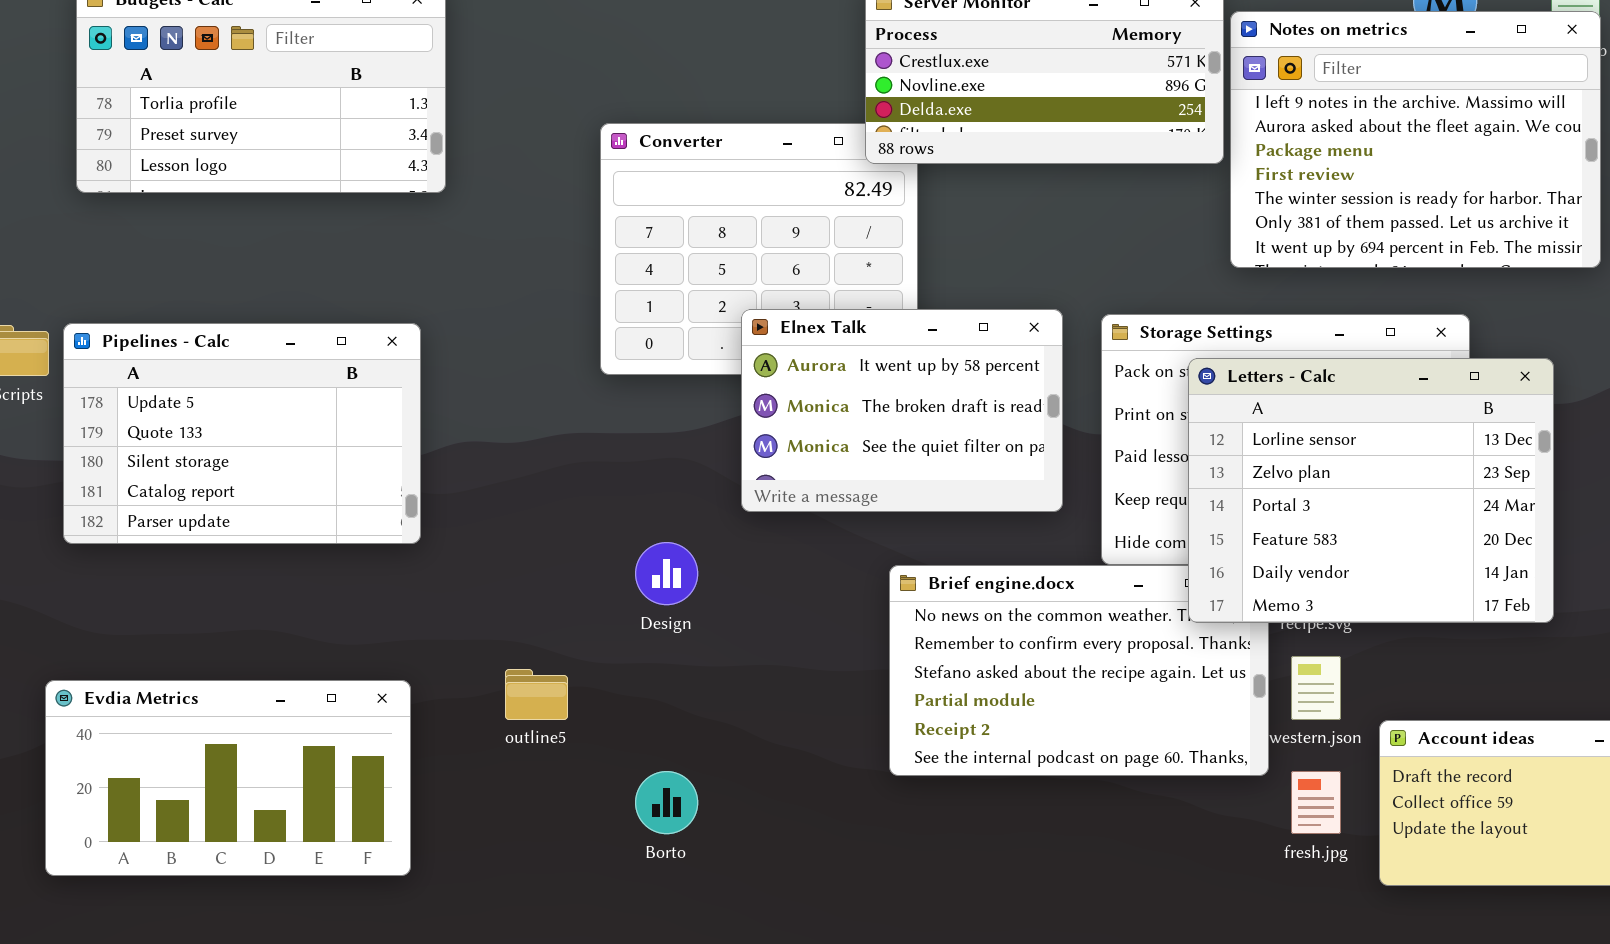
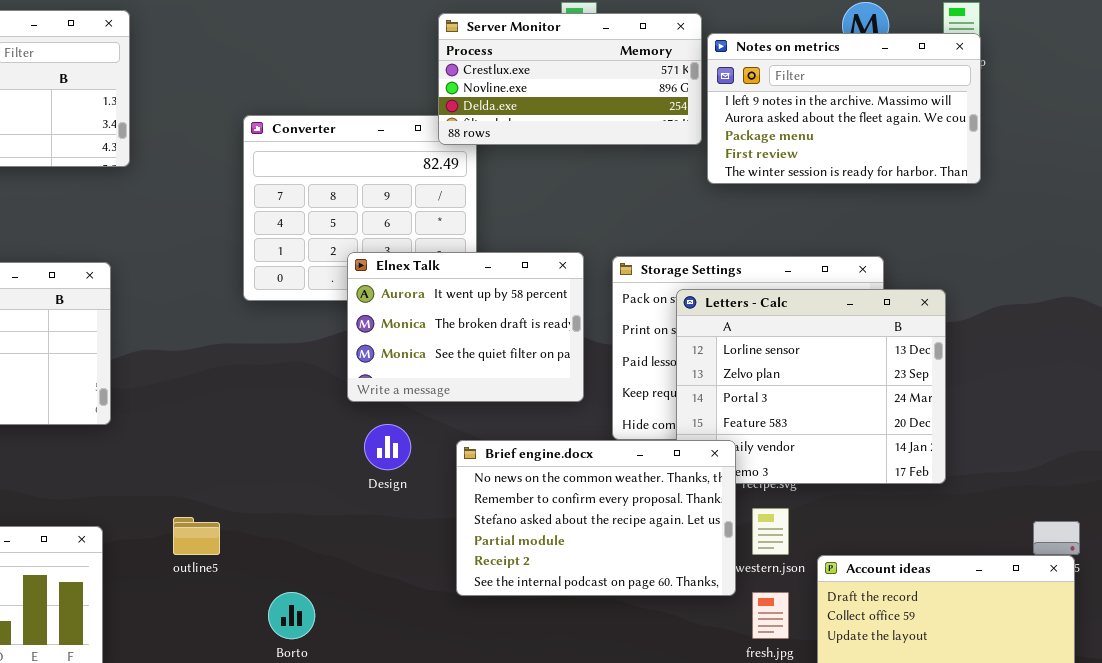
Notes on metrics: [1230,11,1601,268] -> [707,33,981,184], resized
Design: [635,542,698,605] -> [364,424,411,470], moved
Brief engine.docx: [889,565,1269,776] -> [456,440,736,596], raised

